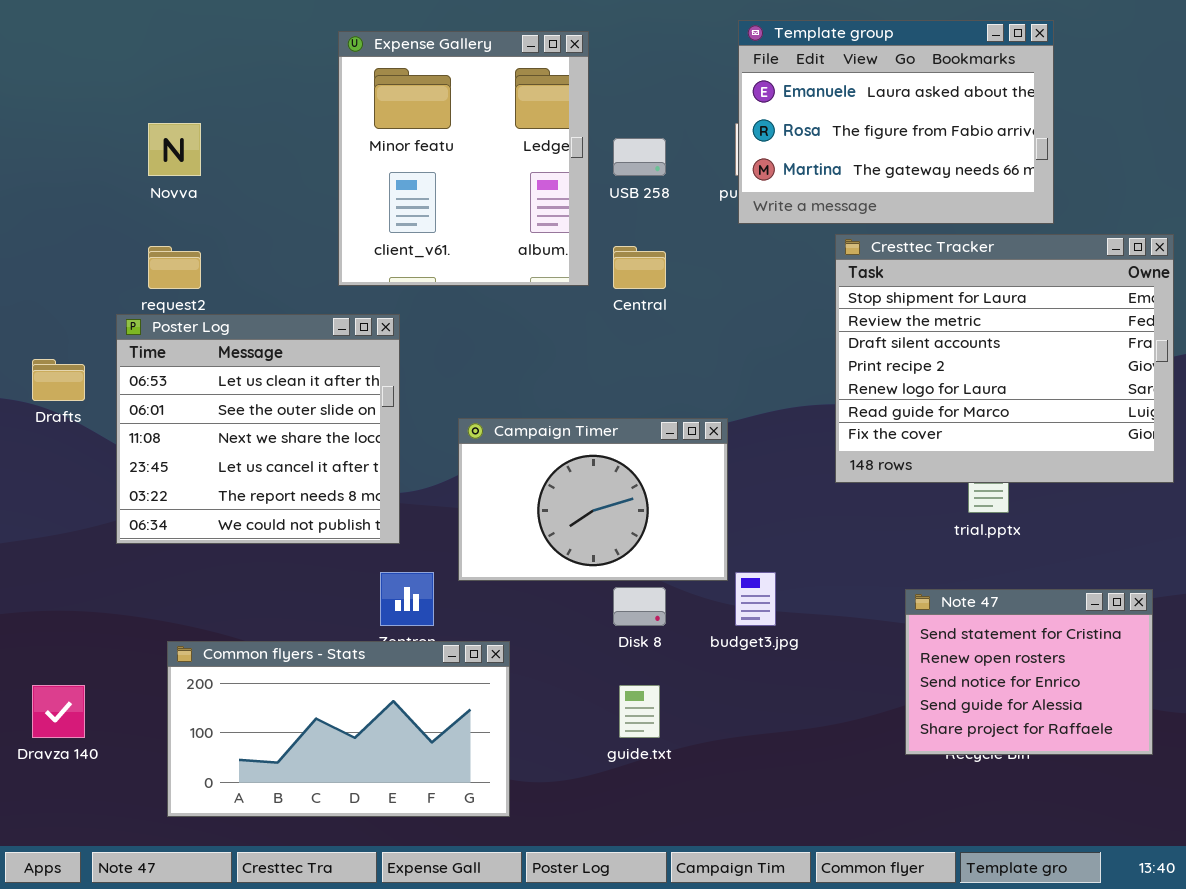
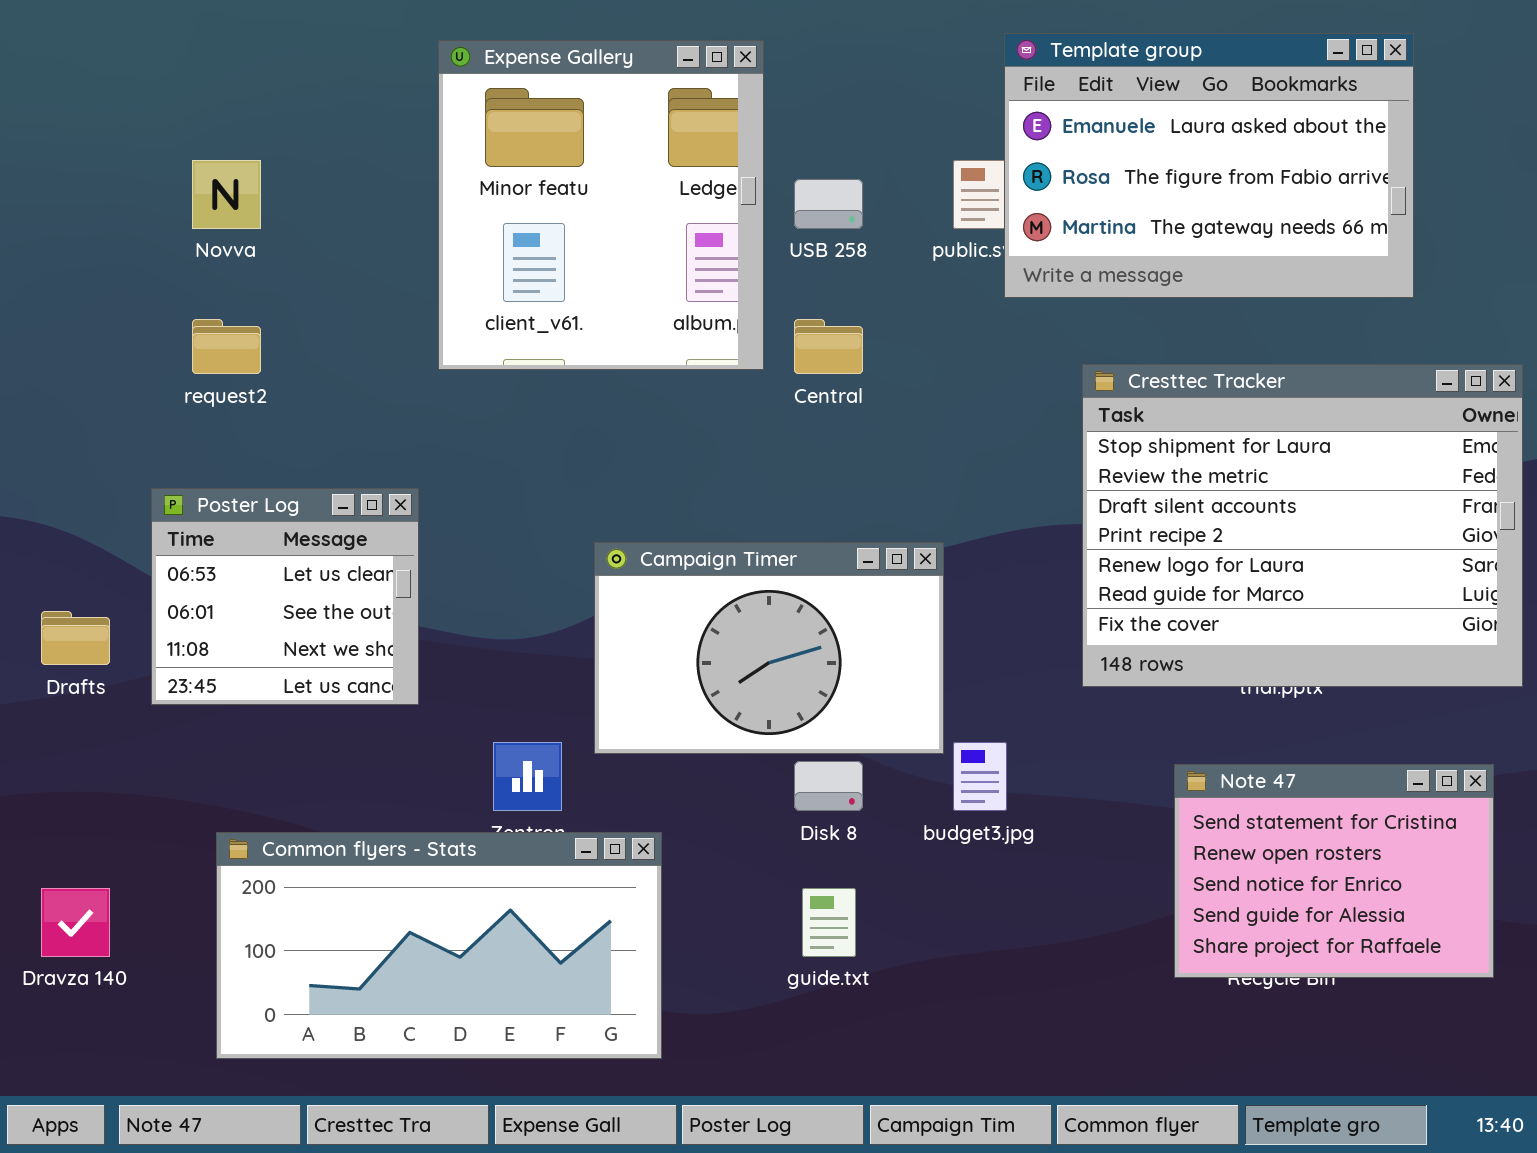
Template group: [738,20,1054,224] -> [1004,33,1414,298], moved
Cresttec Tracker: [835,234,1174,483] -> [1082,364,1523,687], moved
Poster Log: [116,314,400,544] -> [151,488,419,705], resized
Drafts: [32,359,85,401] -> [41,611,110,665], moved

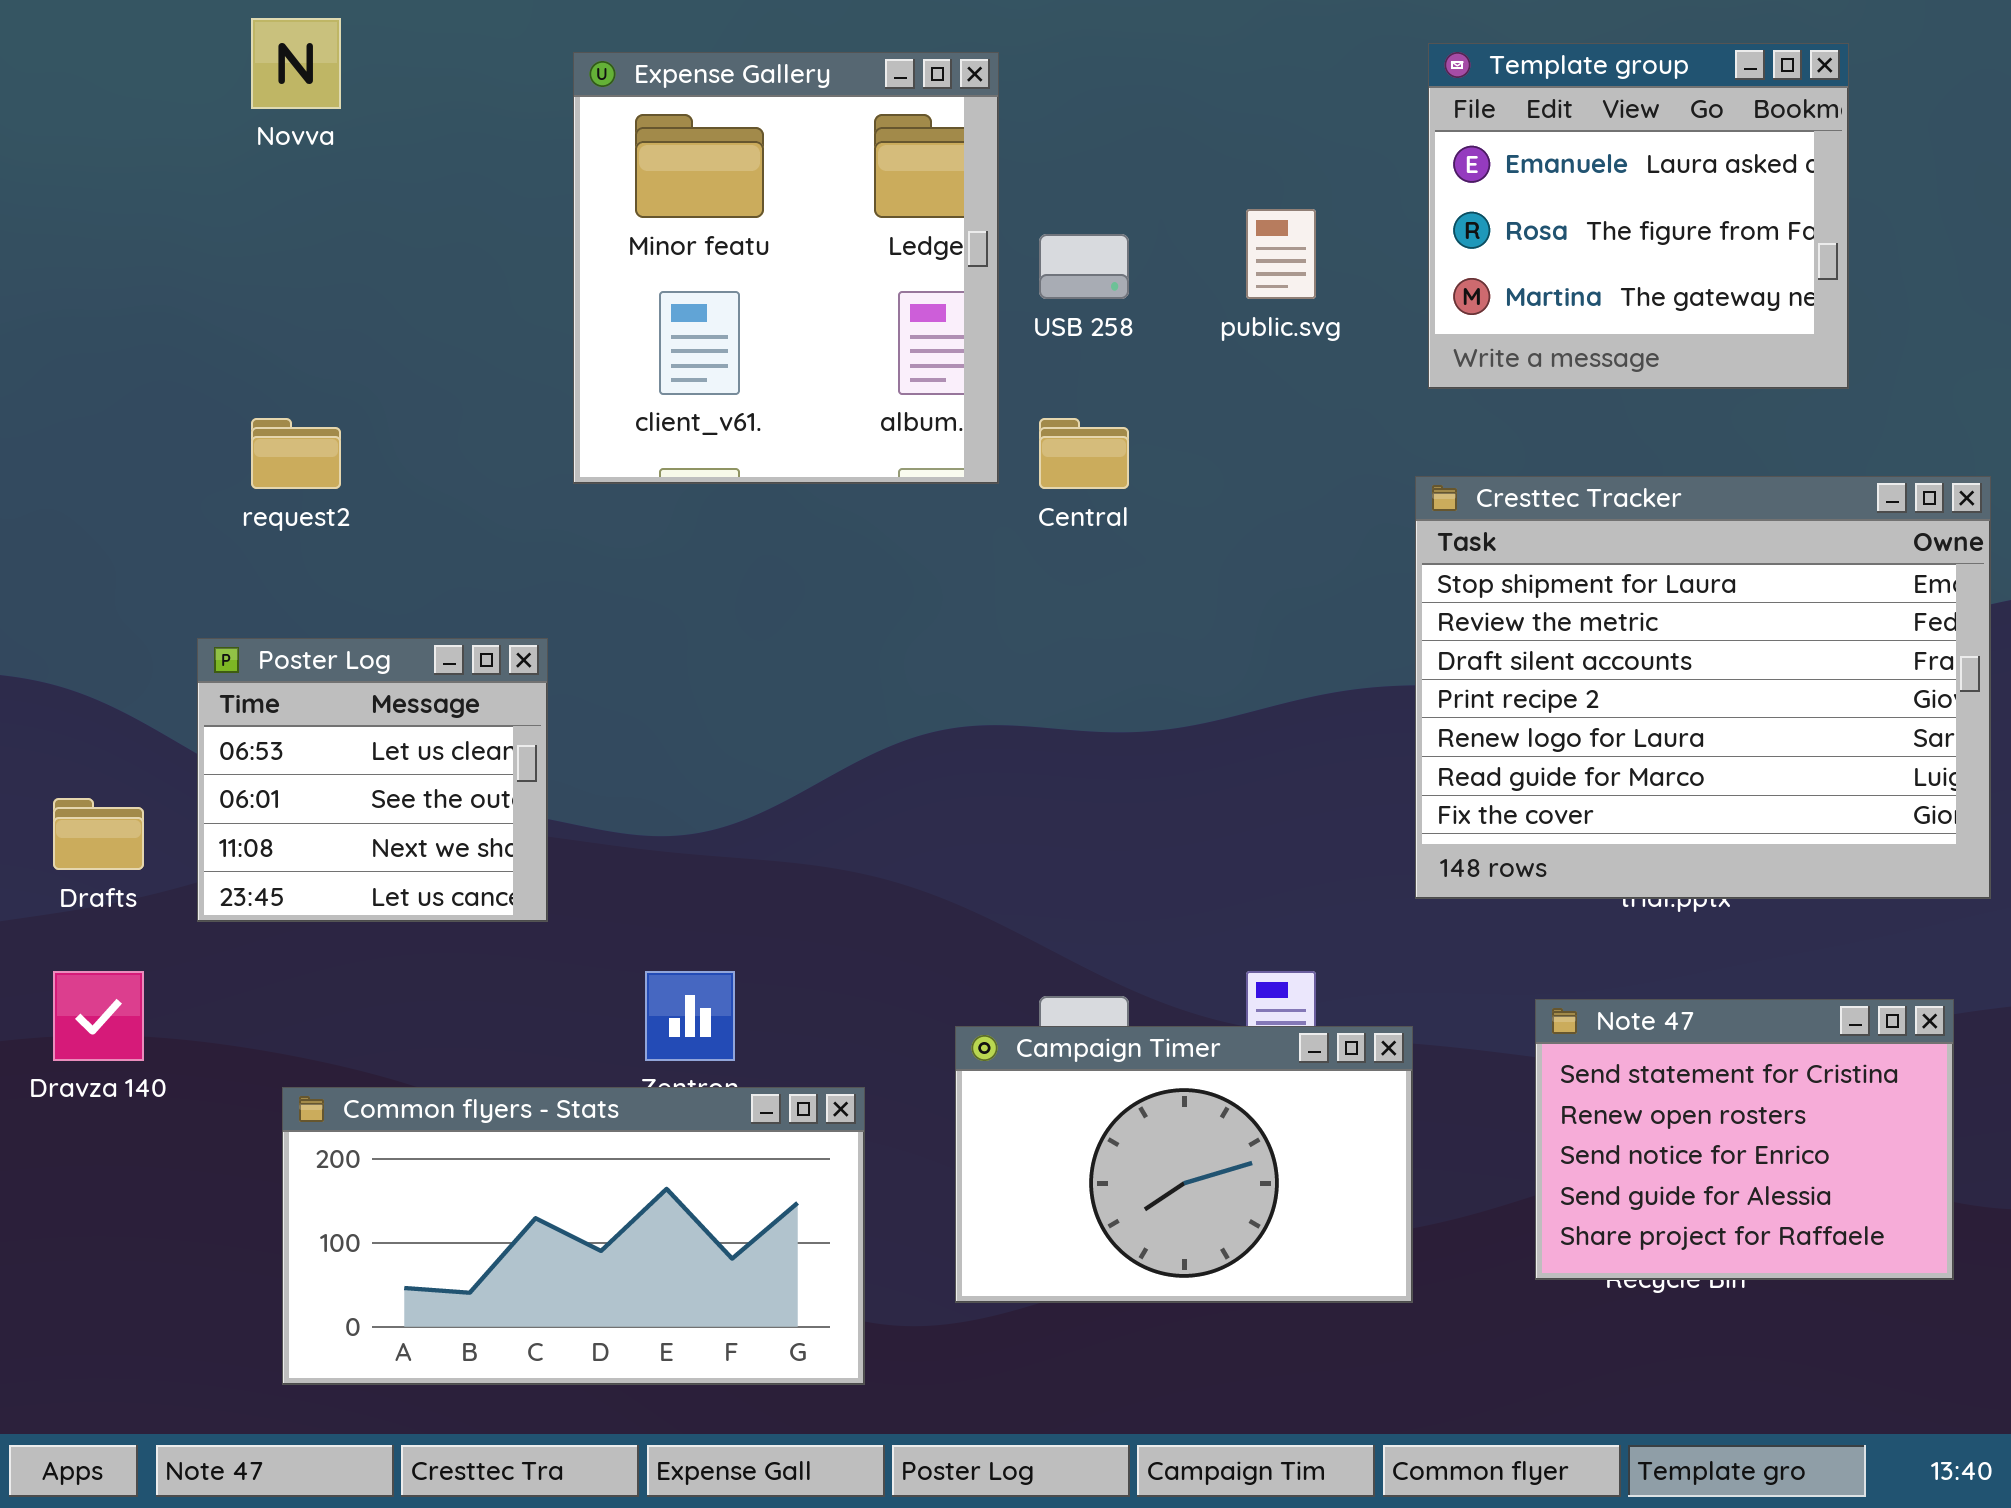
Template group: [1004,33,1414,298] -> [1428,43,1849,389], resized
Novva: [192,160,261,229] -> [251,18,341,109], moved
Campaign Timer: [594,542,944,754] -> [955,1026,1413,1303], moved
Dravza 140: [41,888,110,957] -> [53,971,144,1061], moved

